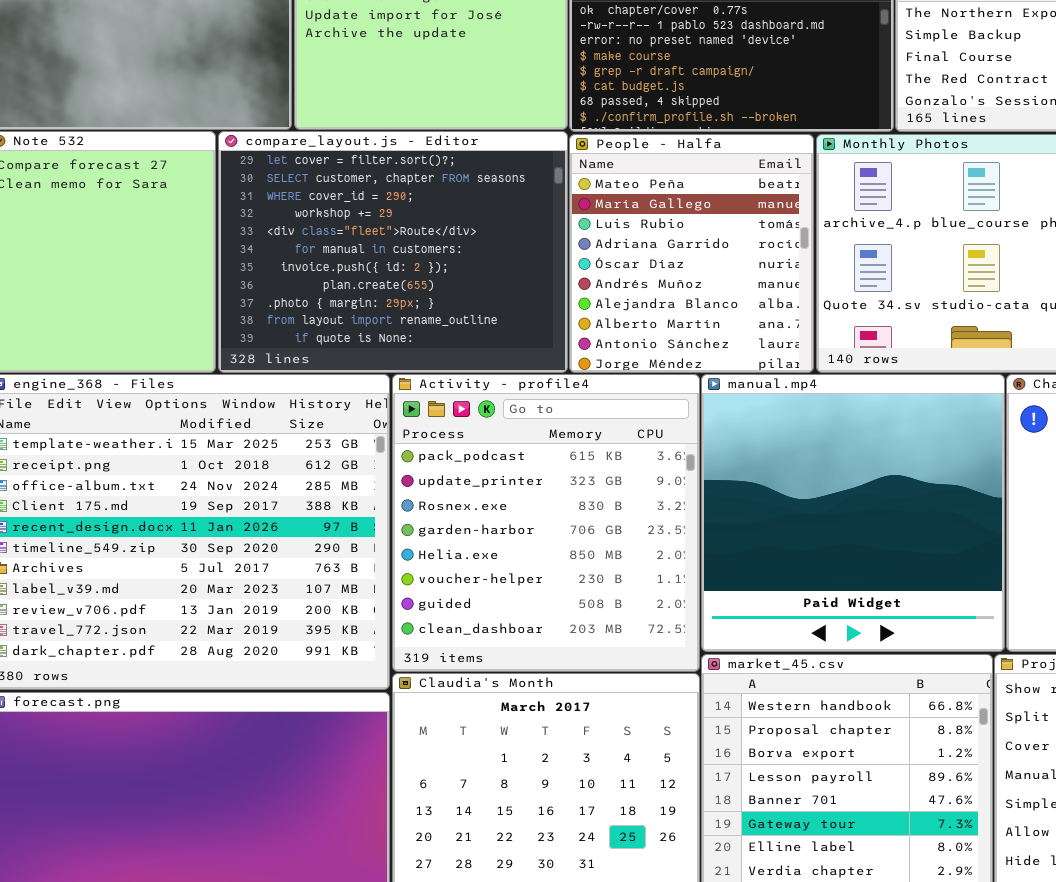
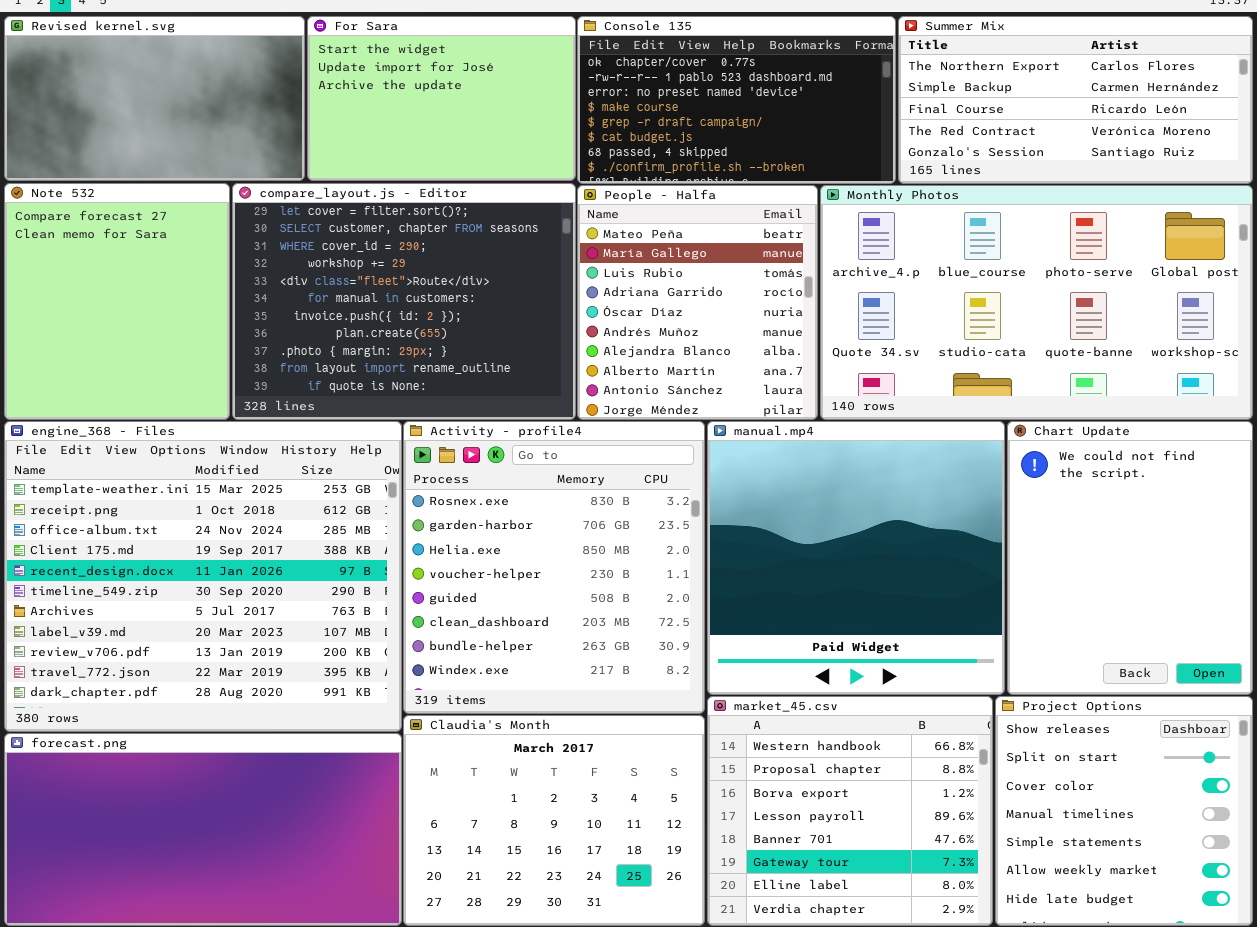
Activity - profile4: [392,374,700,672] -> [403,421,705,714], scrolled down 2 rows

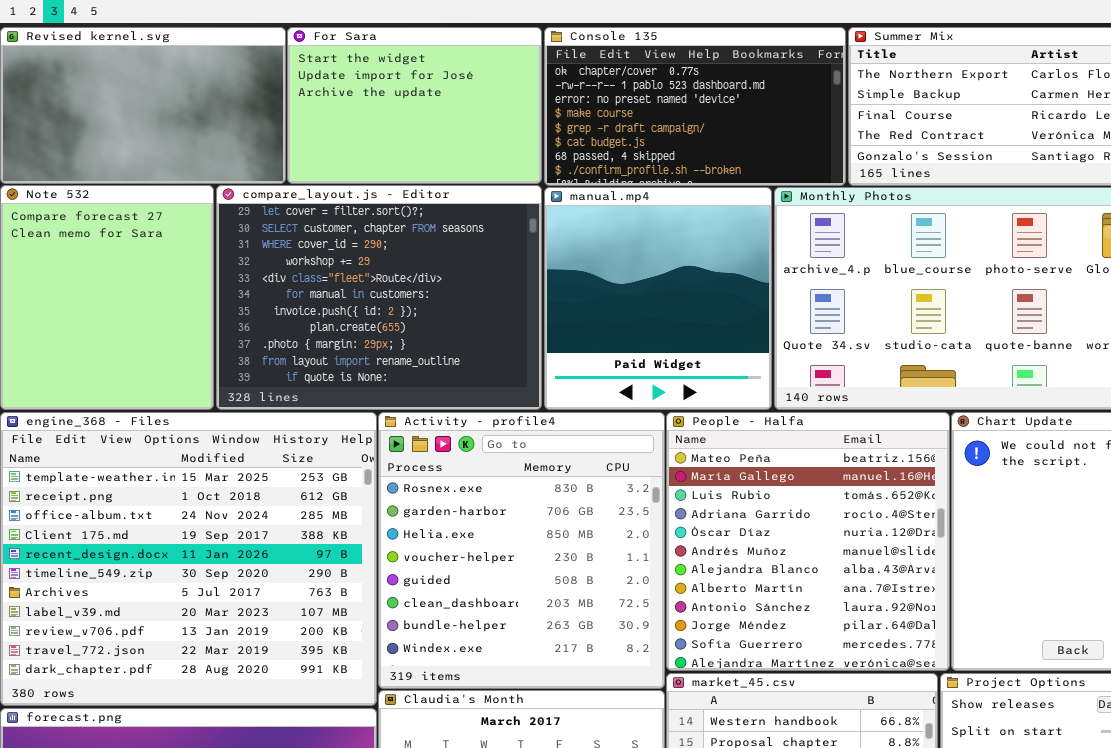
People - Halfa: [577,185,818,420] -> [666,412,950,671], moved, resized
manual.mp4: [707,421,1005,695] -> [544,187,772,410], moved, resized

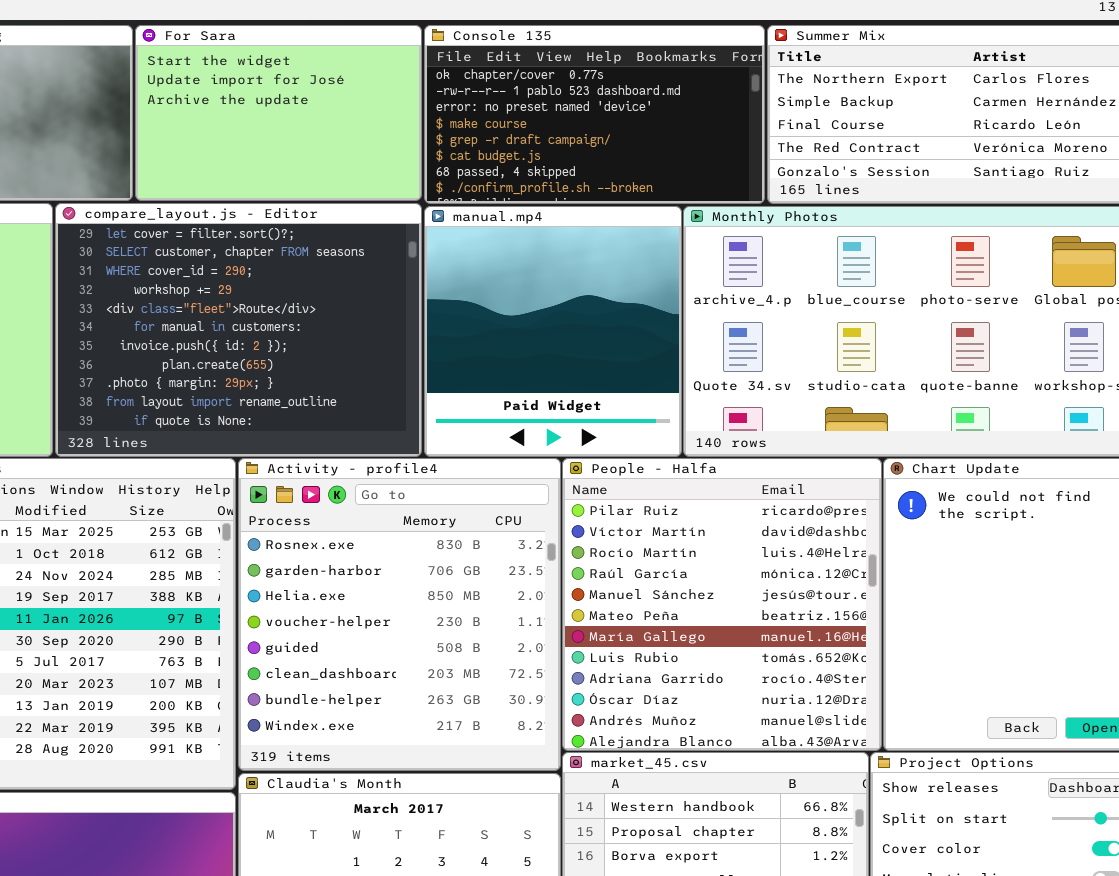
People - Halfa: [666,412,950,671] -> [562,458,882,751], scrolled up 5 rows

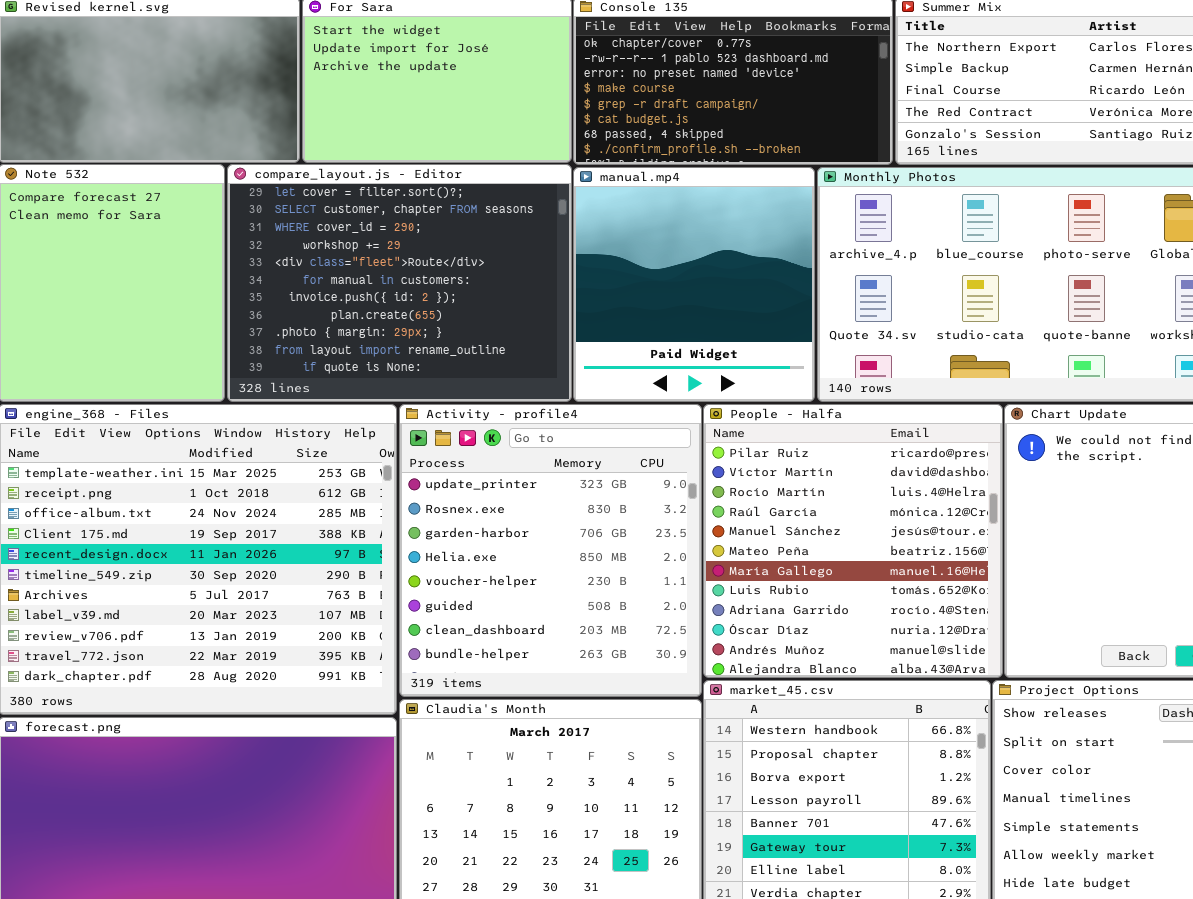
Activity - profile4: [238,458,561,771] -> [399,404,702,697], scrolled up 1 row

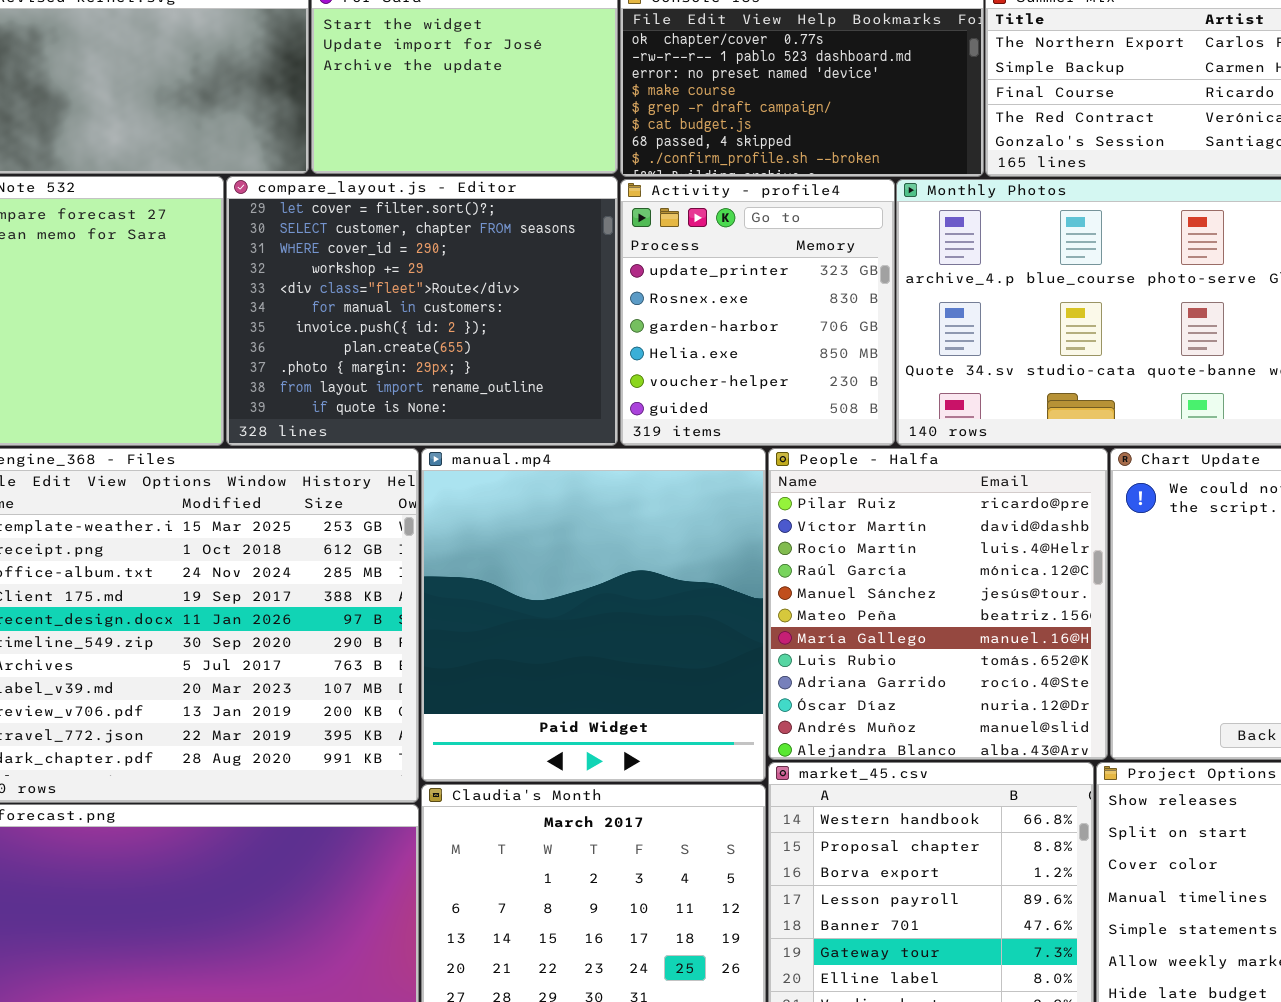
manual.mp4: [573,167,815,402] -> [421,448,766,782], moved, resized
Activity - profile4: [399,404,702,697] -> [620,179,895,446], moved, resized

